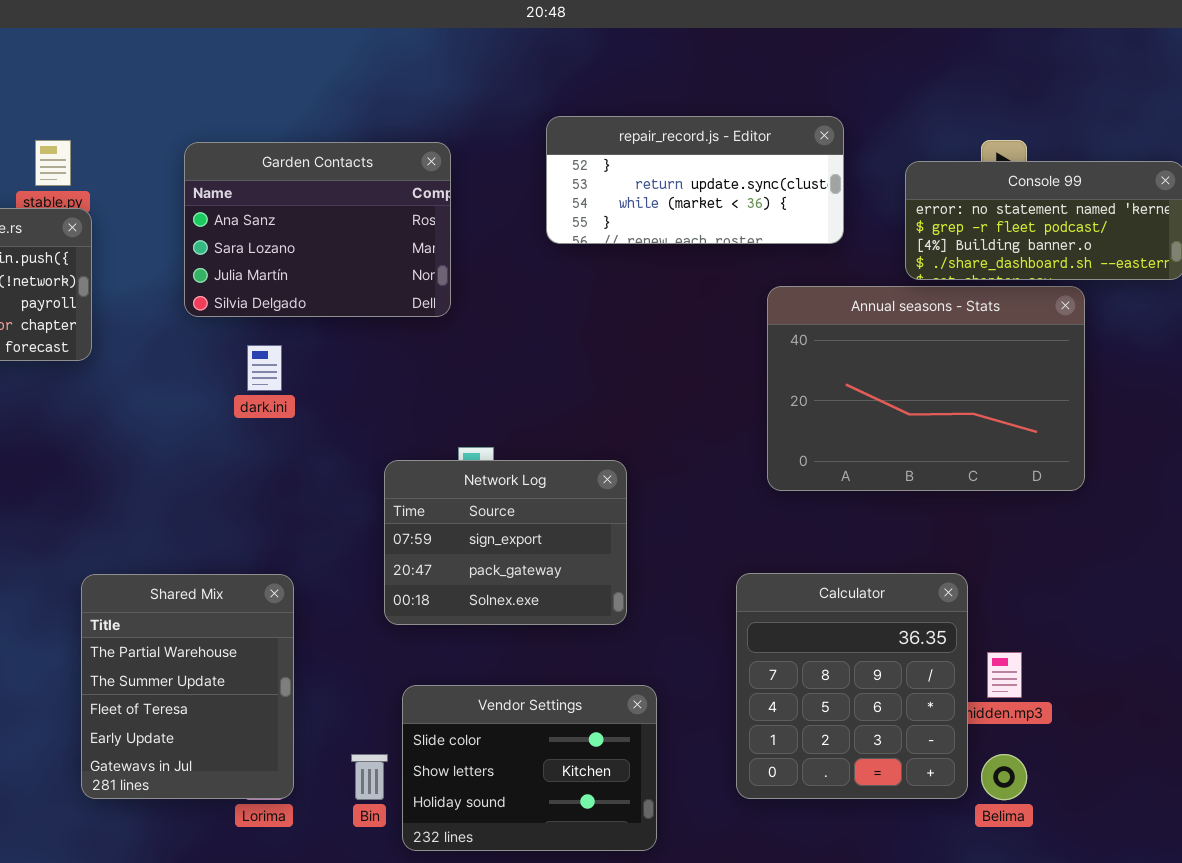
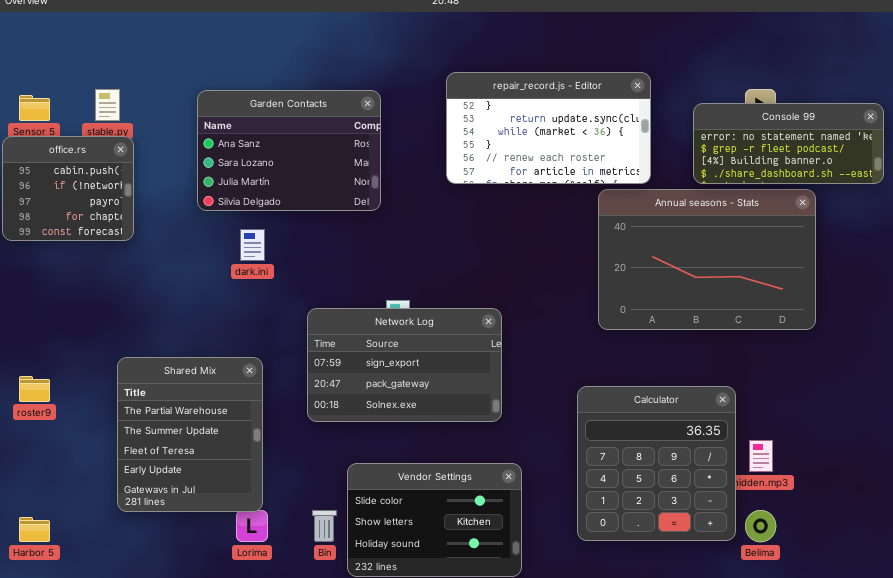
repair_record.js - Editor: [546,116,844,244] -> [446,72,651,184], resized
Network Log: [384,460,627,625] -> [307,308,502,422], resized
Shared Mix: [81,574,294,799] -> [117,357,263,512], moved

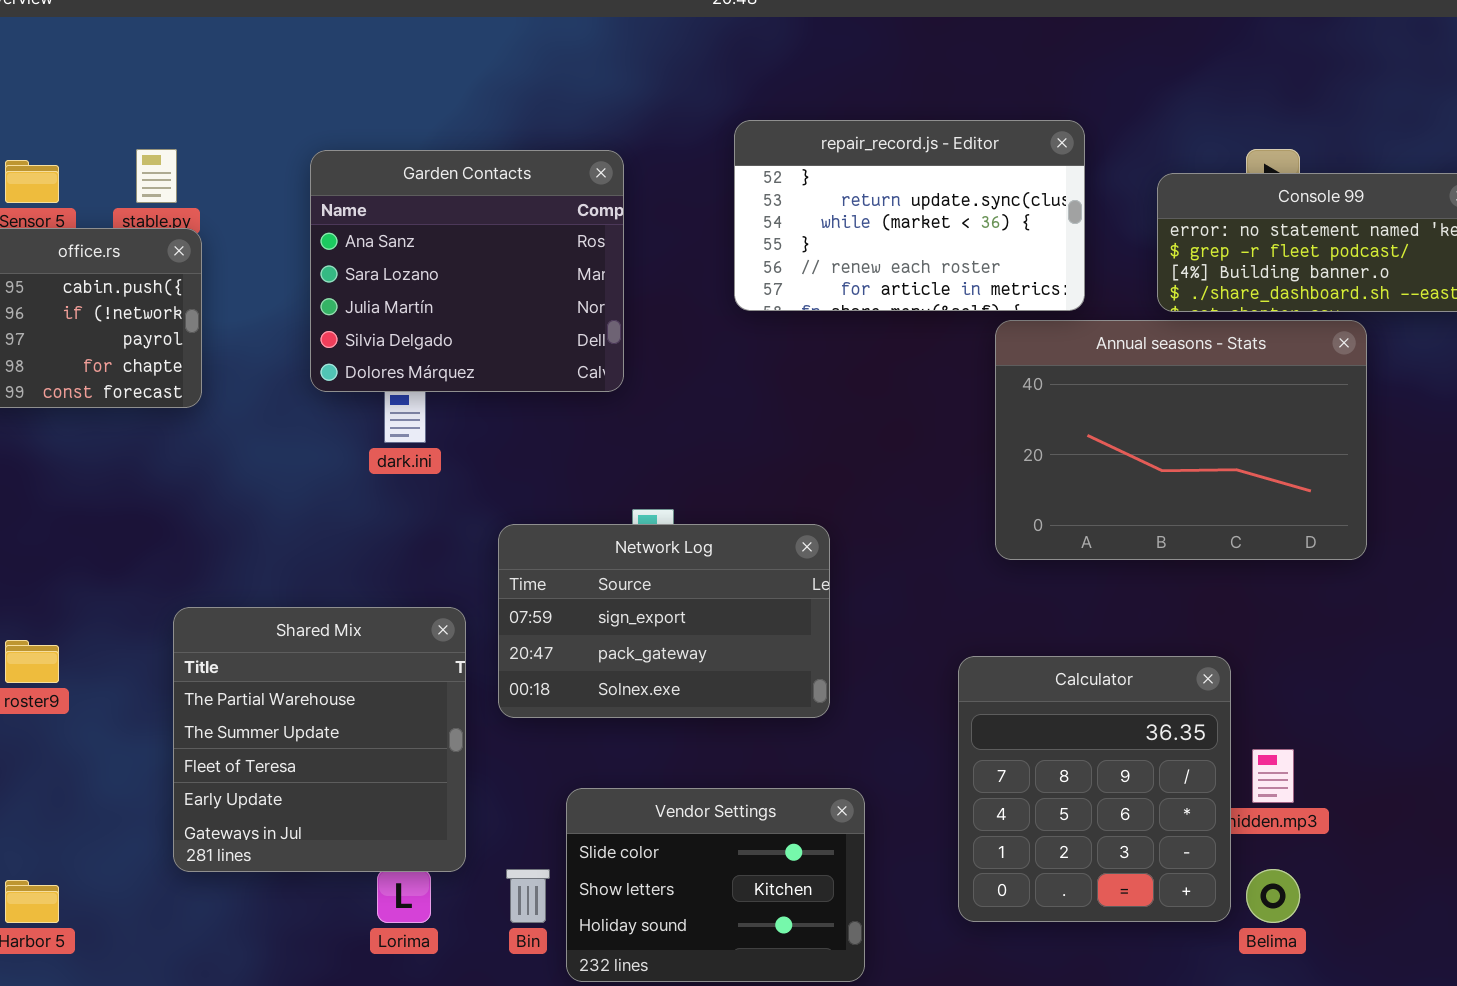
Garden Contacts: [197,90,381,211] -> [310,150,624,392], resized
Shared Mix: [117,357,263,512] -> [173,607,466,872], resized

